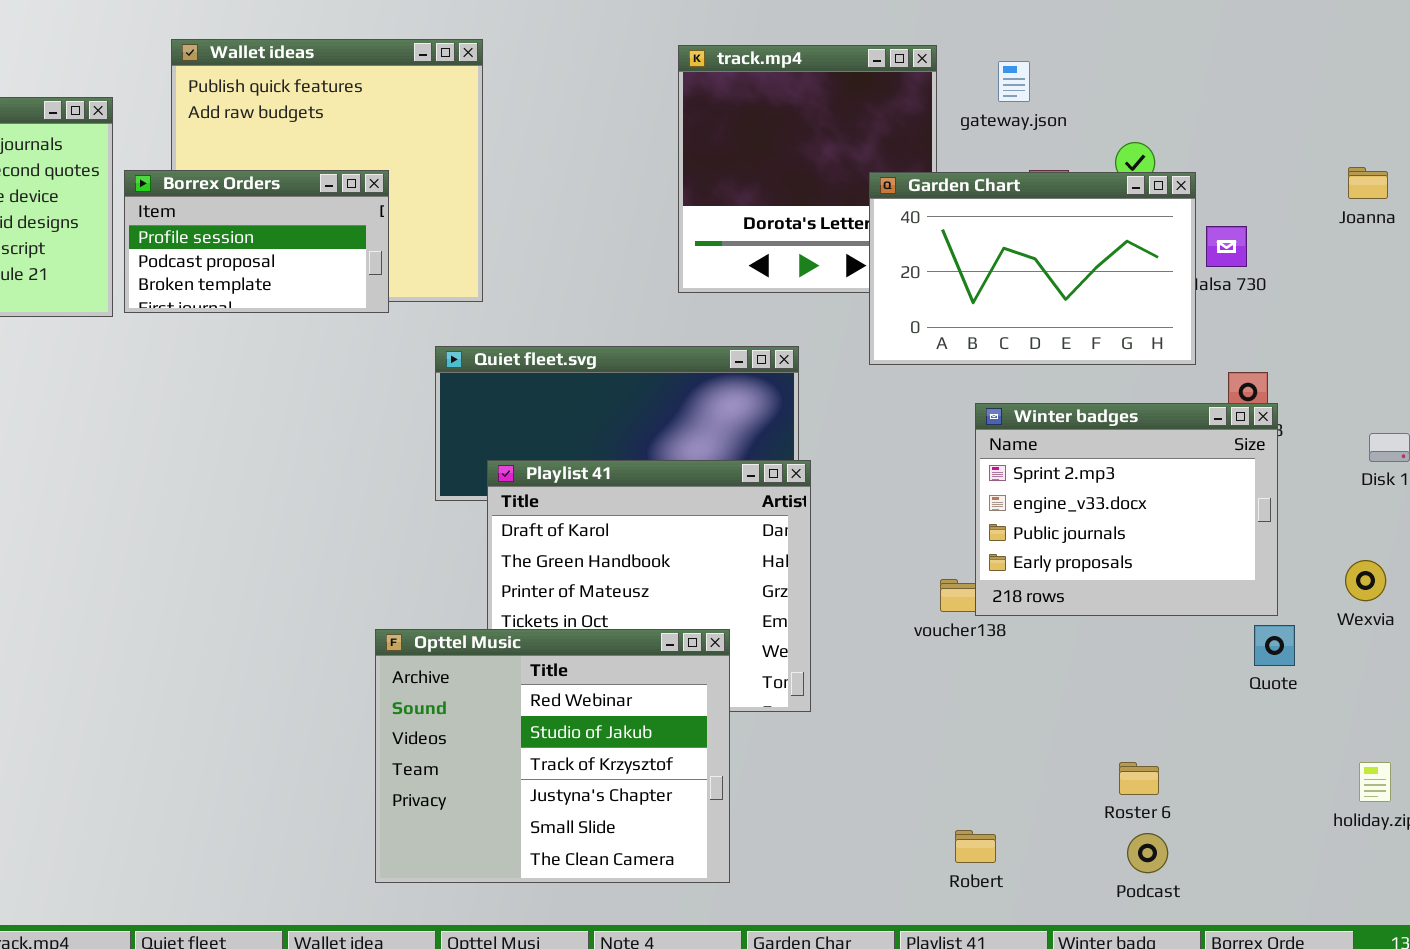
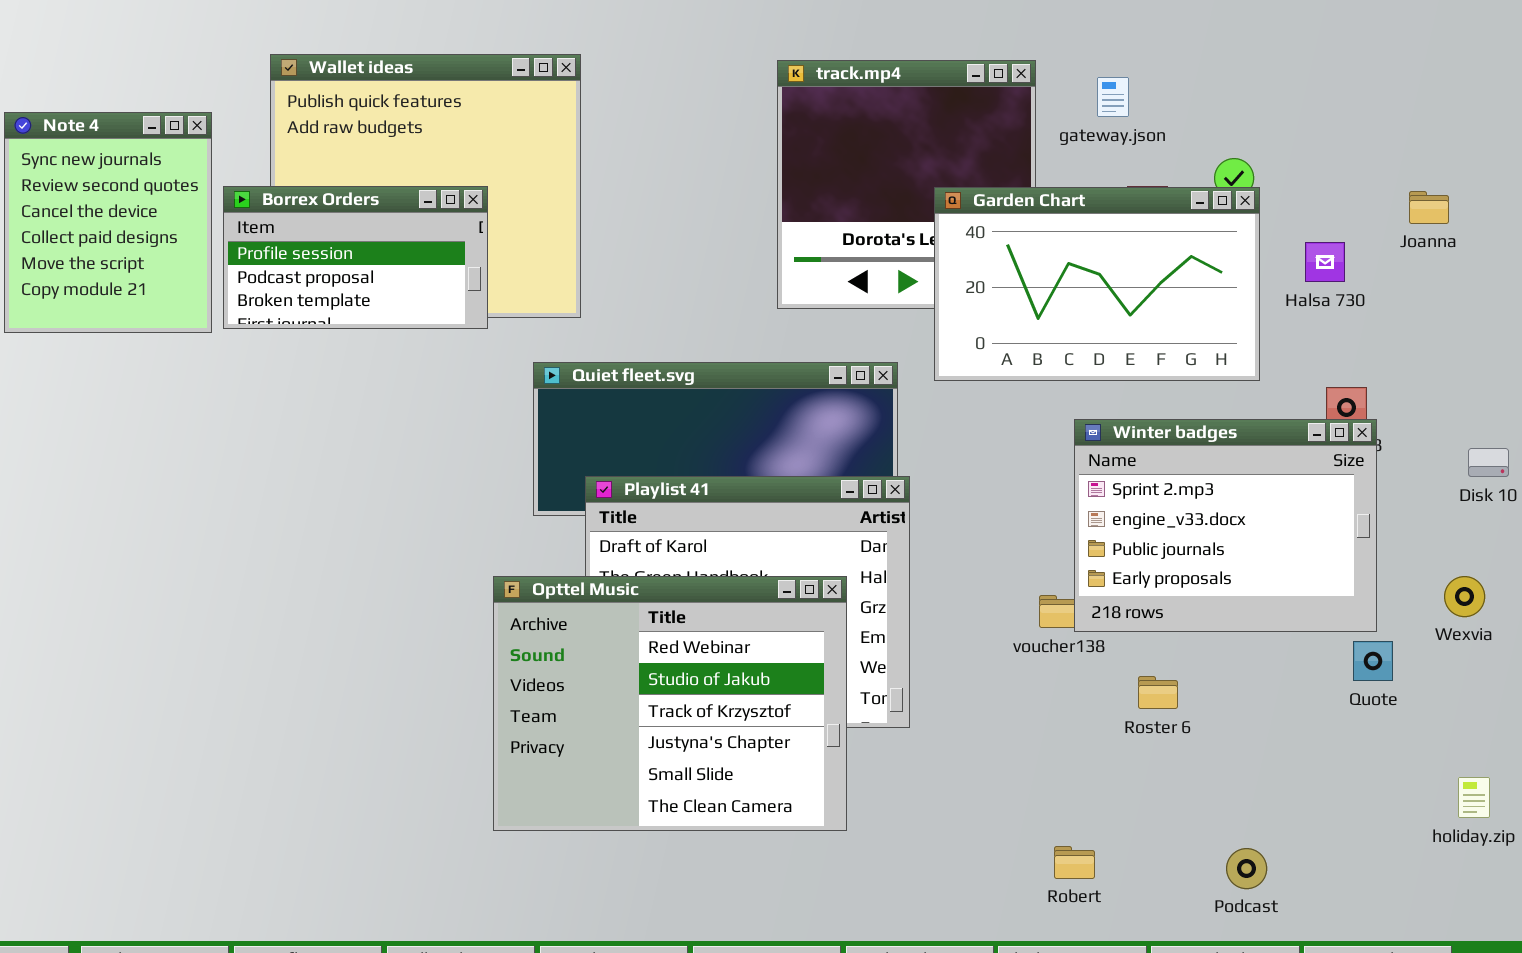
Joanna: [1348,167,1388,199] -> [1409,191,1449,224], moved
Garden Chart: [869,172,1196,365] -> [934,187,1260,381], moved
Opttel Music: [375,629,730,883] -> [493,576,847,831], moved
Roster 6: [1119,762,1159,795] -> [1138,676,1178,709], moved

